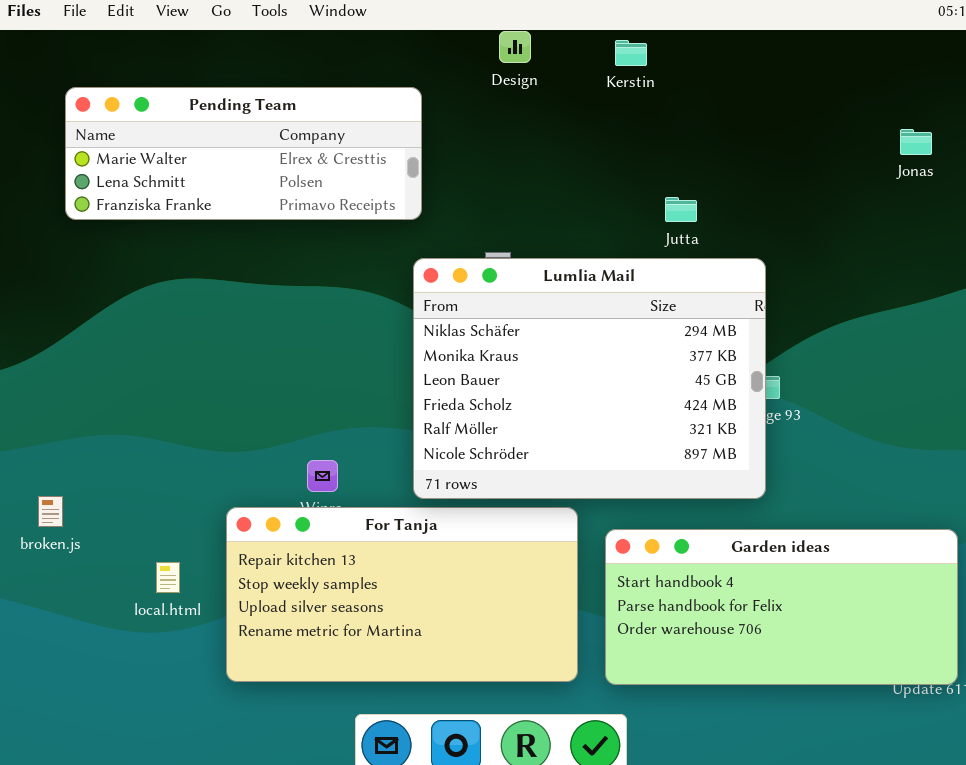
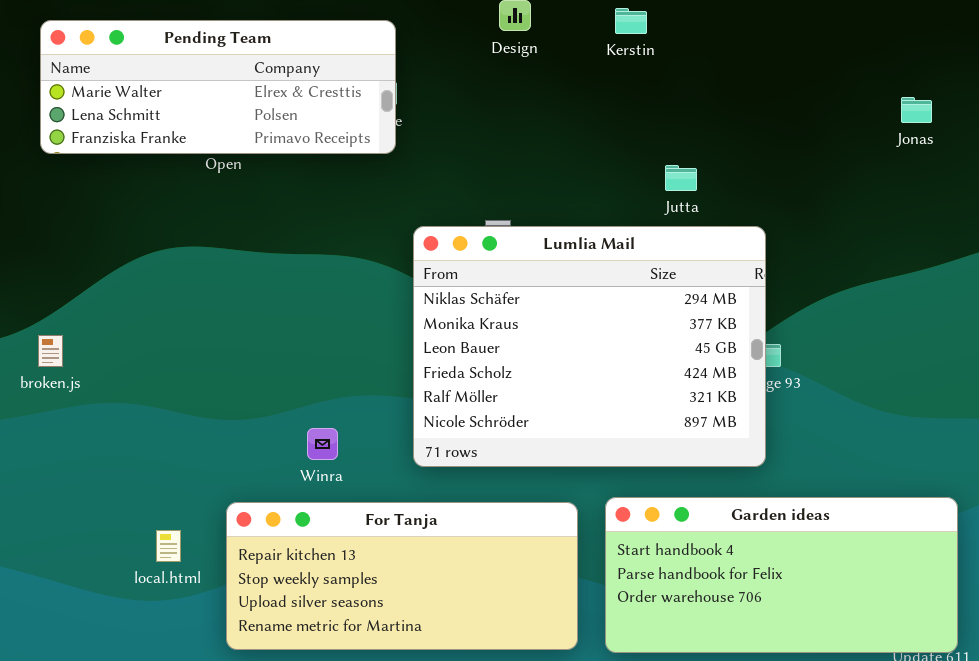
Pending Team: [65,87,422,220] -> [40,20,396,154], moved
broken.js: [38,496,63,527] -> [38,335,63,367], moved
For Tanja: [226,507,578,682] -> [226,502,578,650], resized

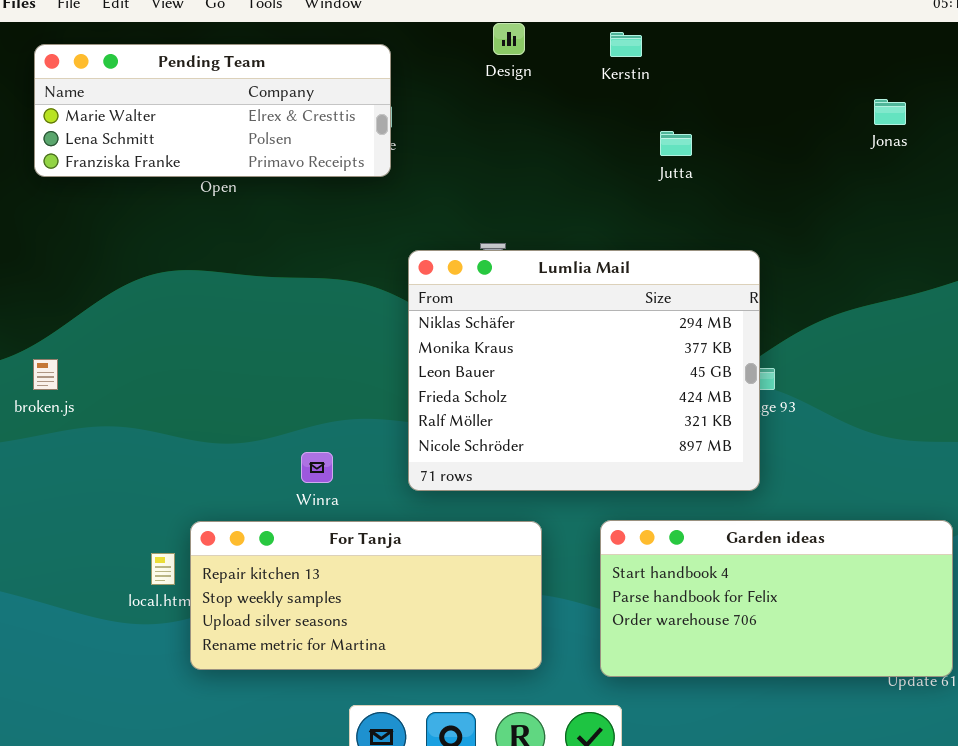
Jonas: [901,97,932,123] -> [874,99,906,125], moved
Jutta: [665,165,697,191] -> [660,131,692,156], moved
For Tanja: [226,502,578,650] -> [190,521,542,670], moved

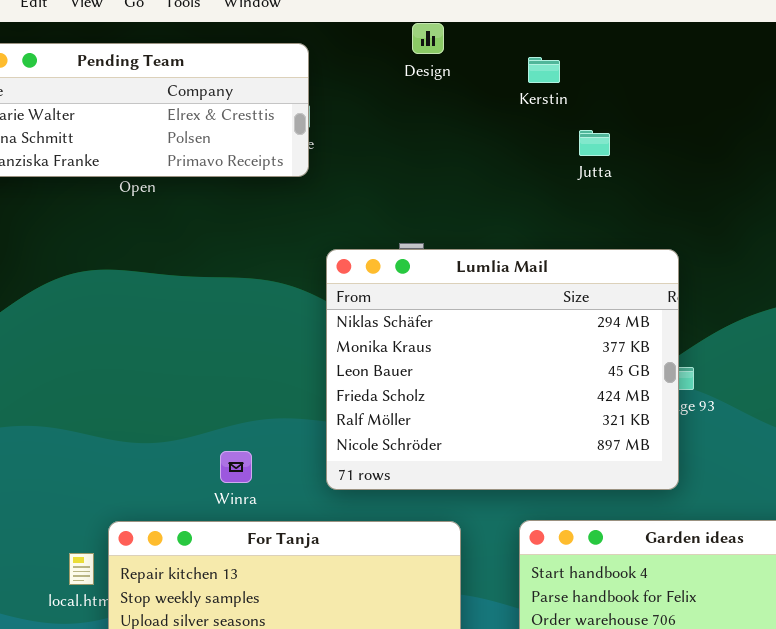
Kerstin: [610,32,642,57] -> [528,57,560,83], moved

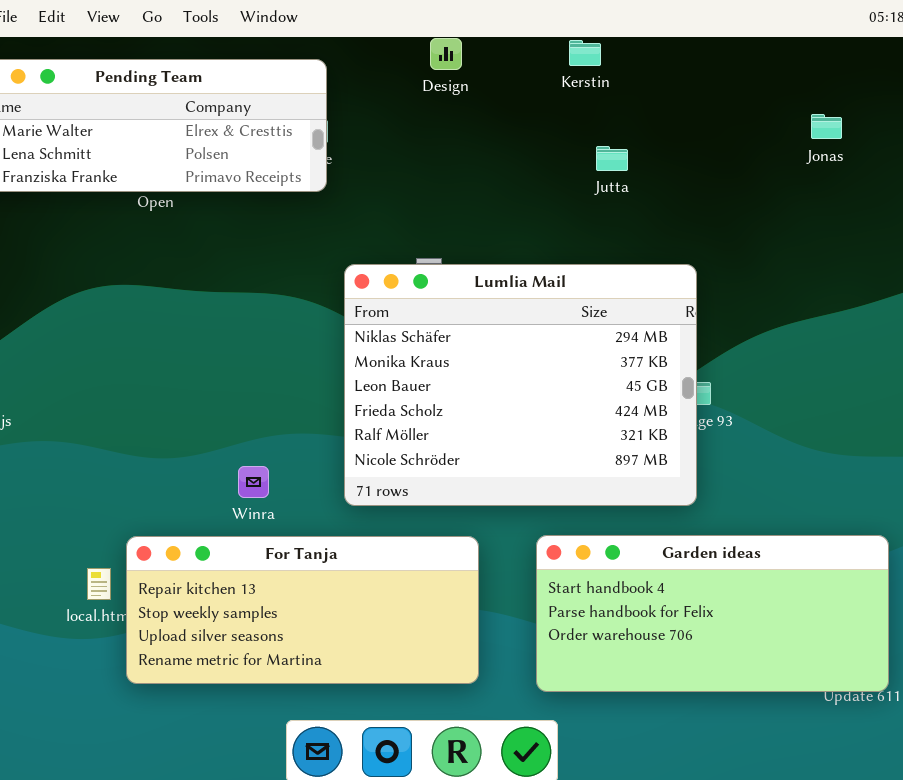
Kerstin: [528,57,560,83] -> [569,40,601,66], moved

